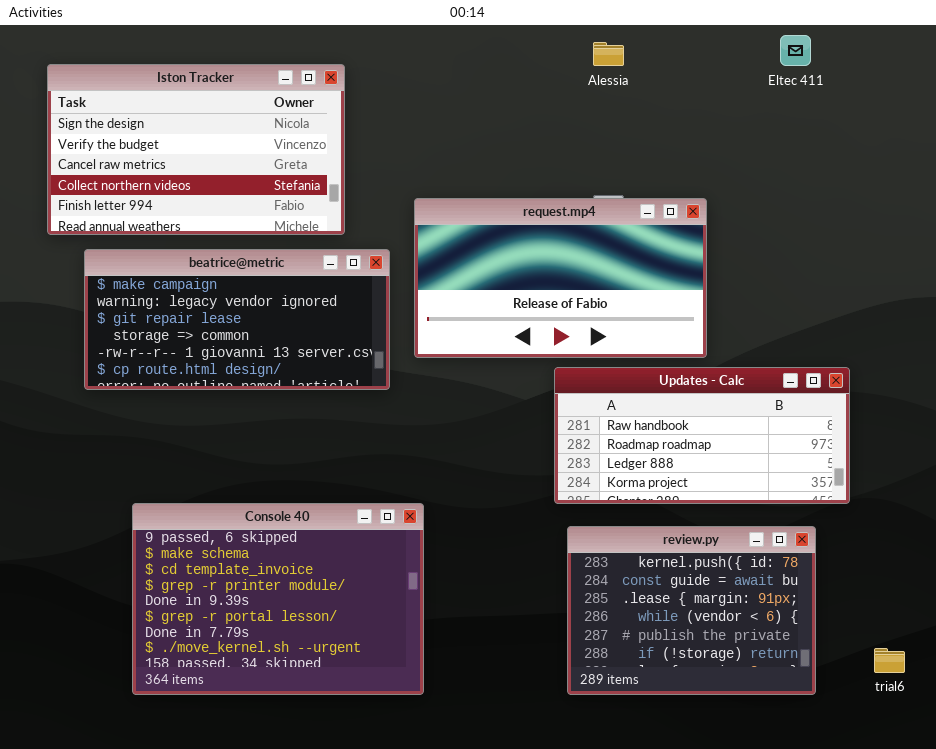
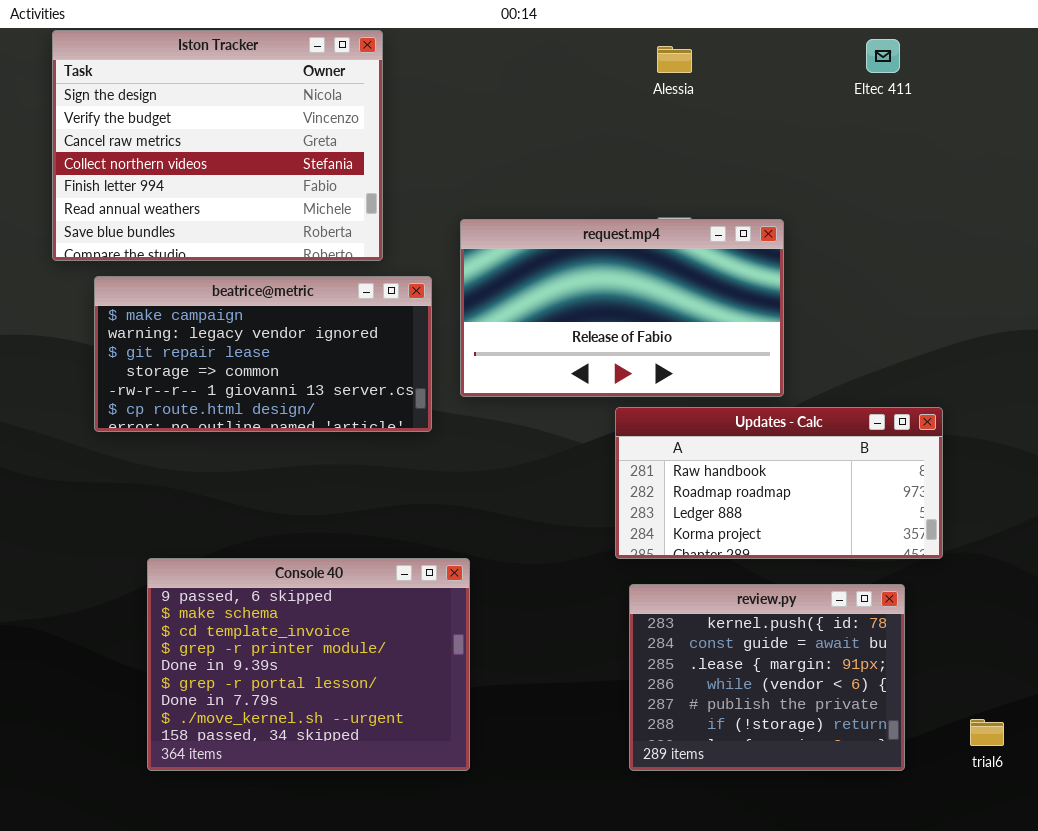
Iston Tracker: [47,64,345,235] -> [52,30,383,261], resized

